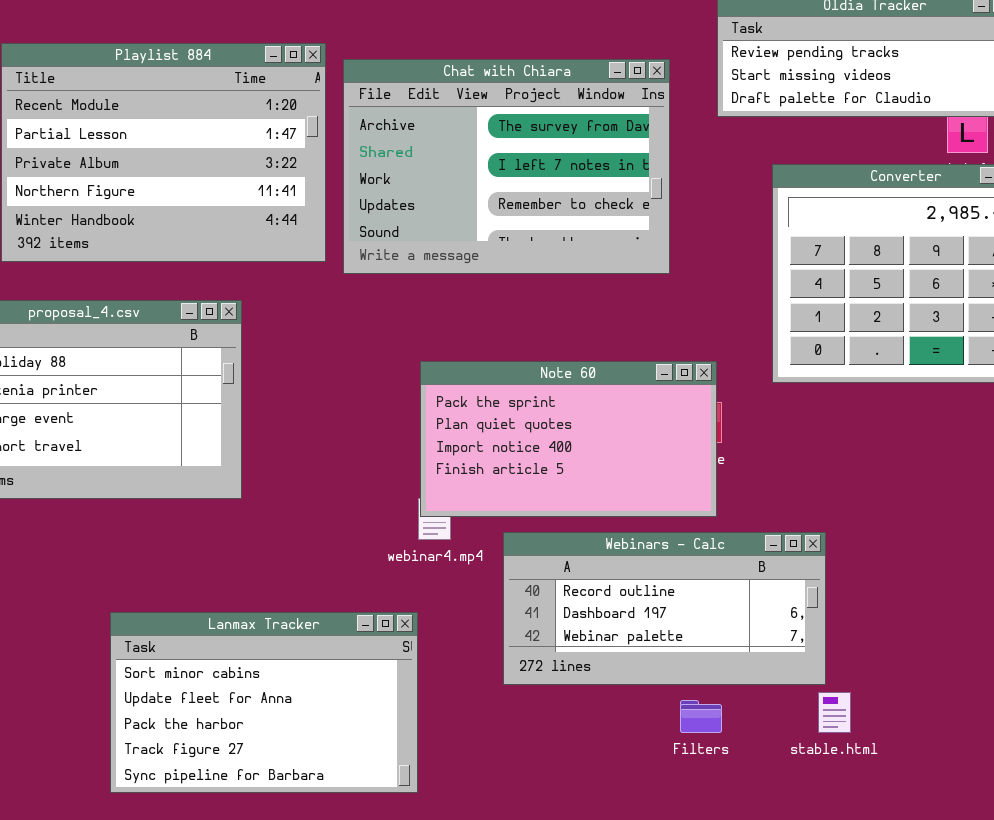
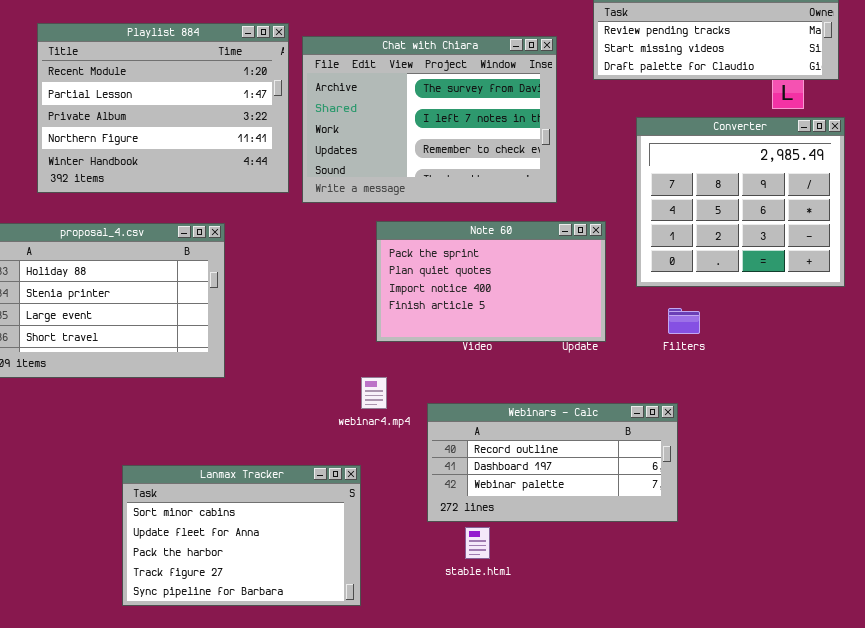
Note 60: [420,361,717,517] -> [376,221,606,342], moved
stable.html: [818,692,851,733] -> [465,527,490,559], moved
Filters: [680,700,722,733] -> [668,308,700,334], moved

